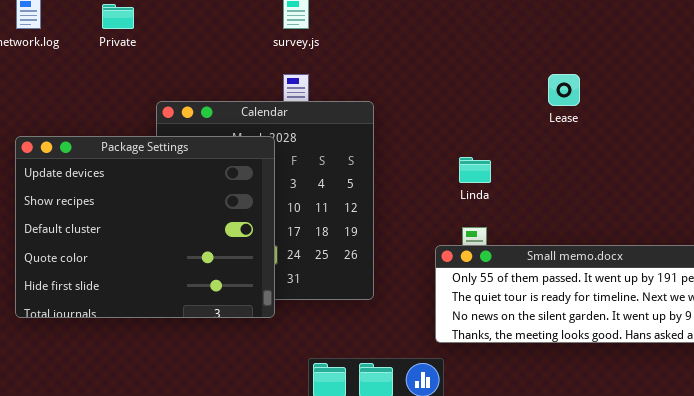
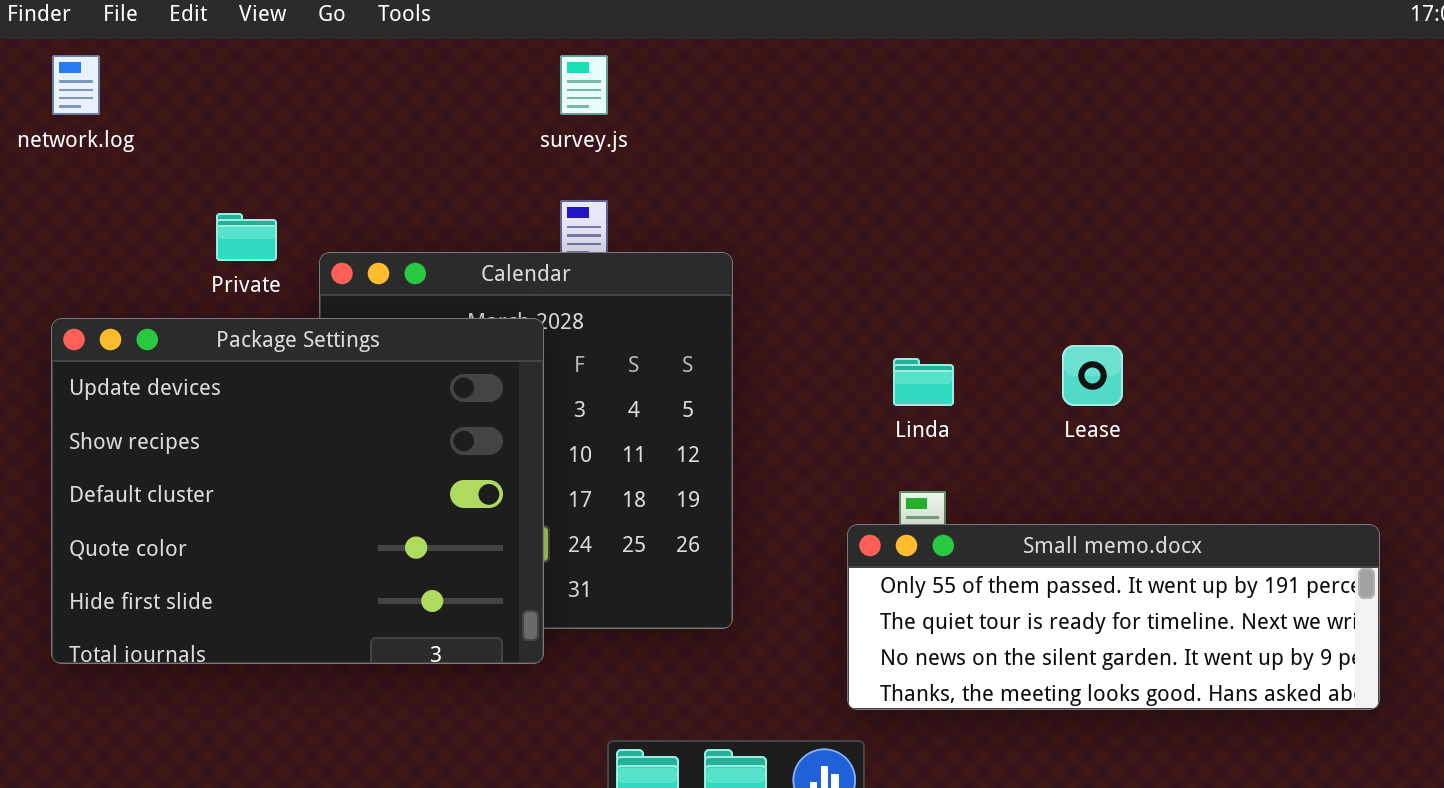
Private: [102,4,134,29] -> [216,213,277,261], moved
Lease: [548,74,580,106] -> [1062,345,1123,406], moved

